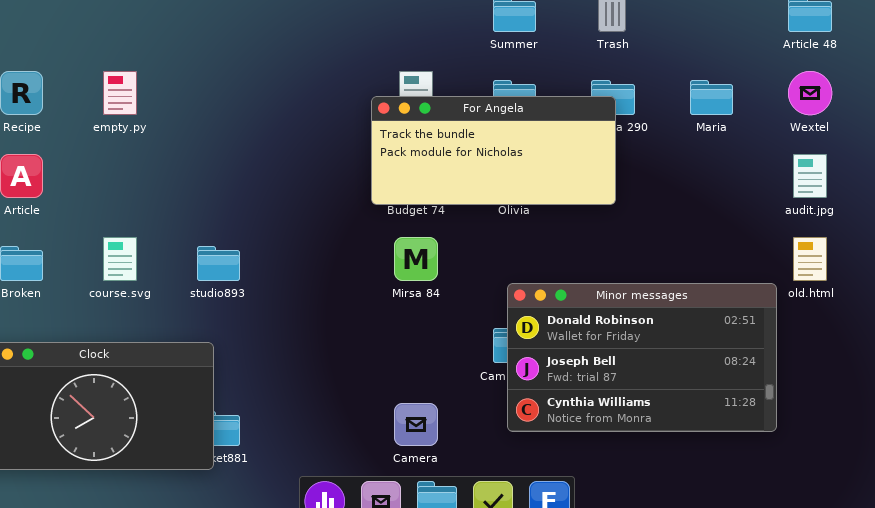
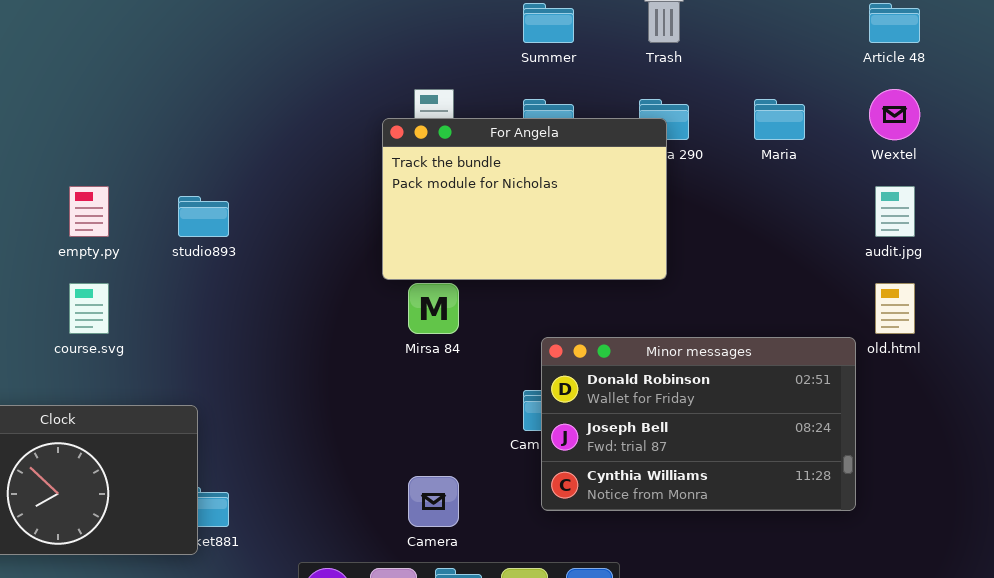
empty.py: [103,71,137,115] -> [69,186,109,237], moved
For Angela: [371,96,616,205] -> [382,118,667,280], resized
studio893: [197,246,240,281] -> [178,196,229,237], moved

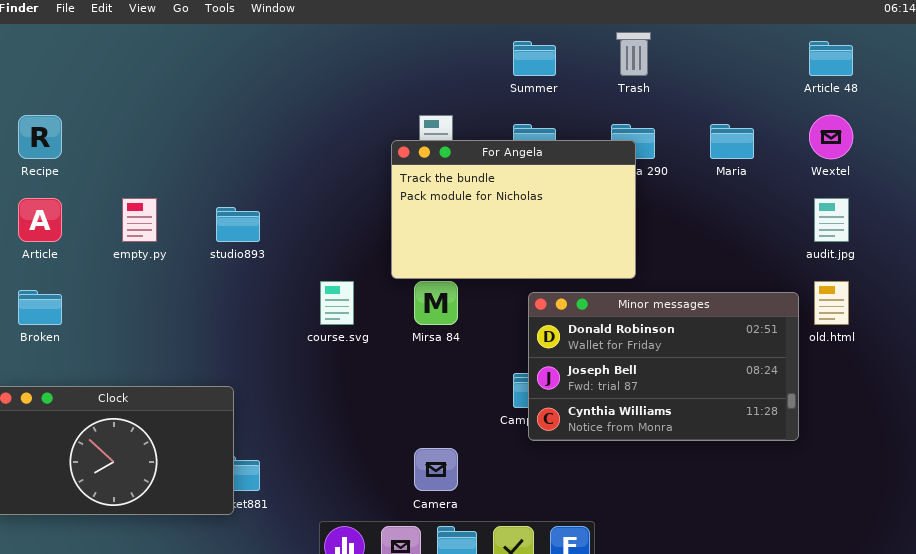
course.svg: [69,283,109,334] -> [320,281,354,325], moved
Minor messages: [541,337,856,511] -> [528,292,799,441], moved

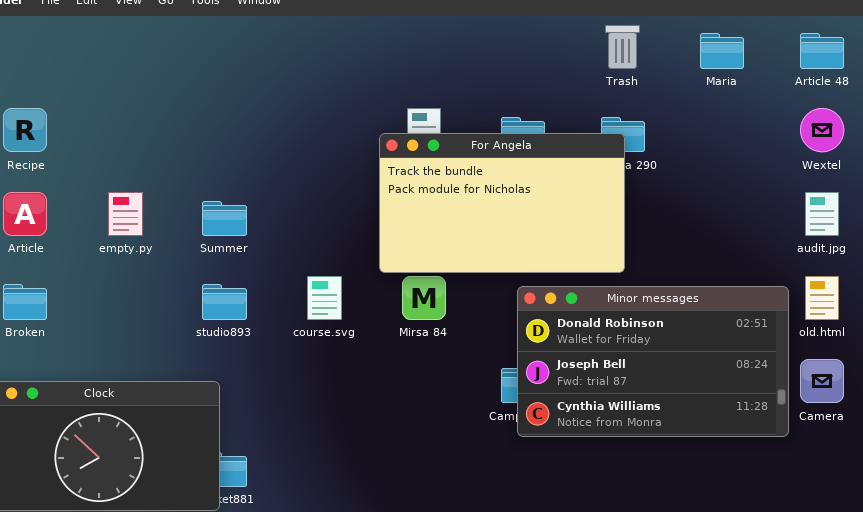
Summer: [513,41,556,76] -> [202,201,247,236], moved
Maria: [710,124,754,159] -> [700,33,744,69], moved
studio893: [216,207,260,242] -> [202,284,247,320], moved
Camera: [414,448,458,491] -> [800,359,844,403], moved

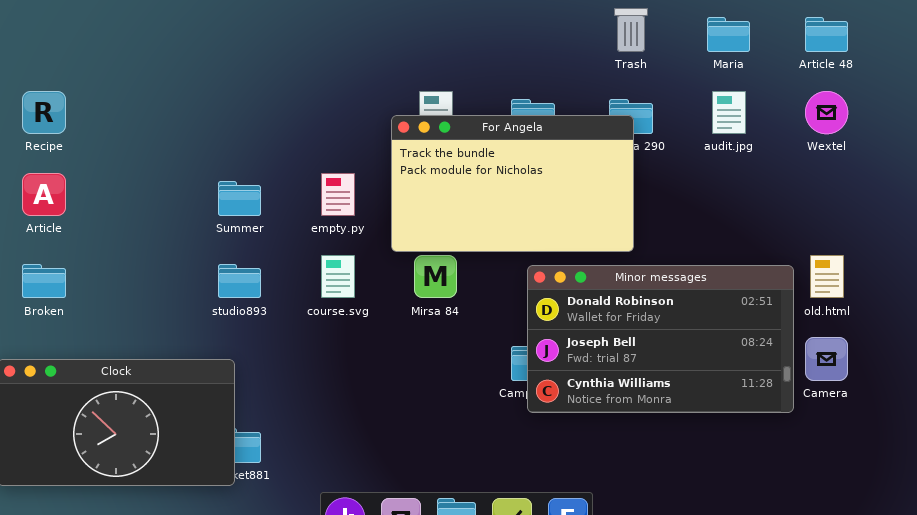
empty.py: [108,192,143,236] -> [321,173,355,216], moved
audit.jpg: [805,192,839,236] -> [712,91,746,134], moved

